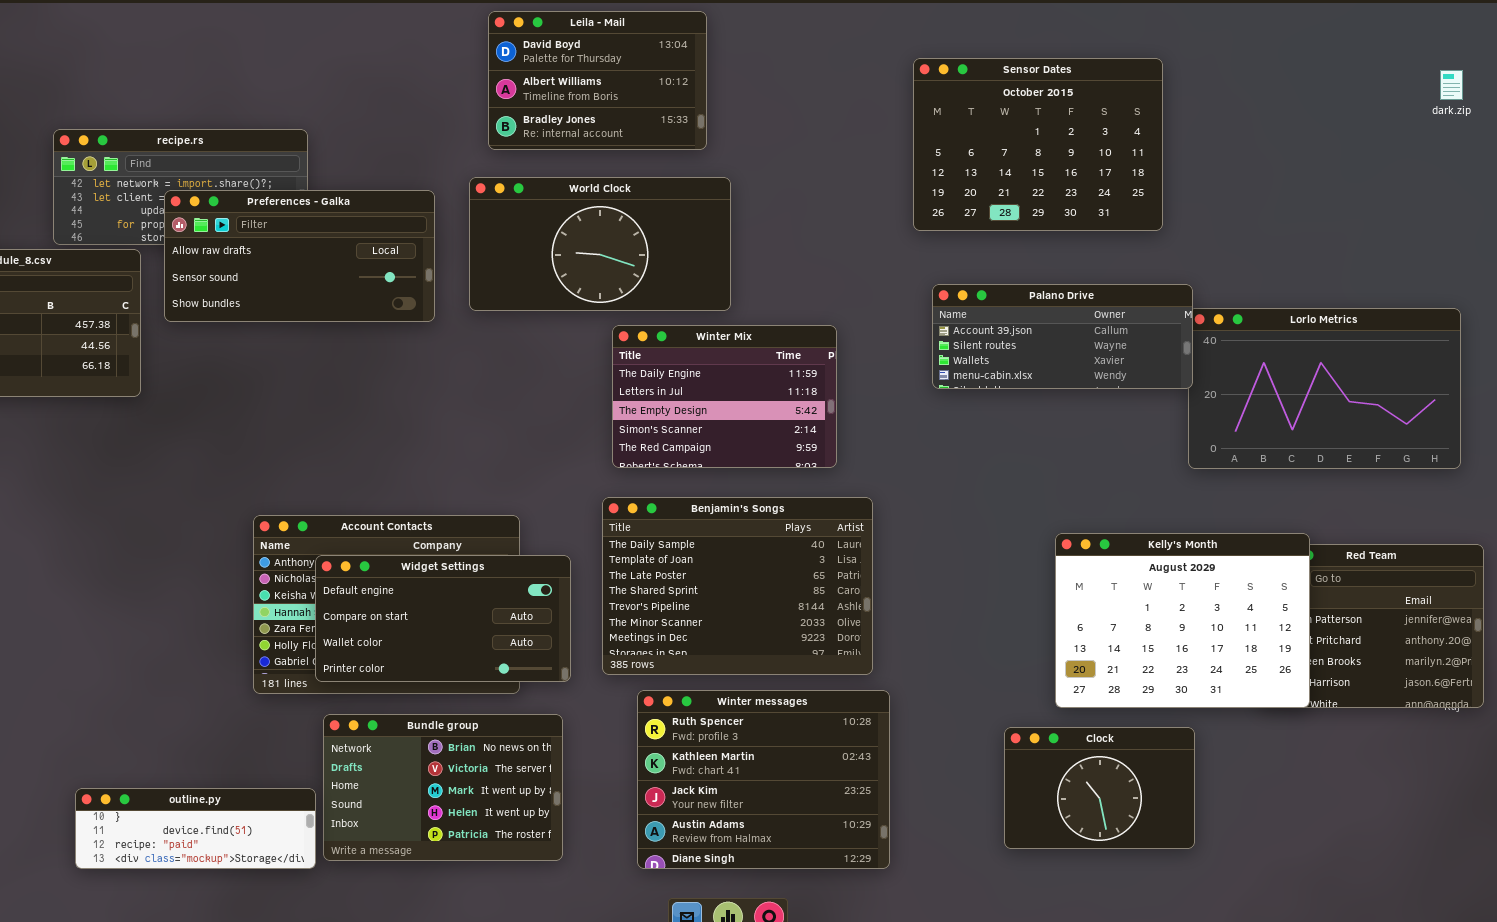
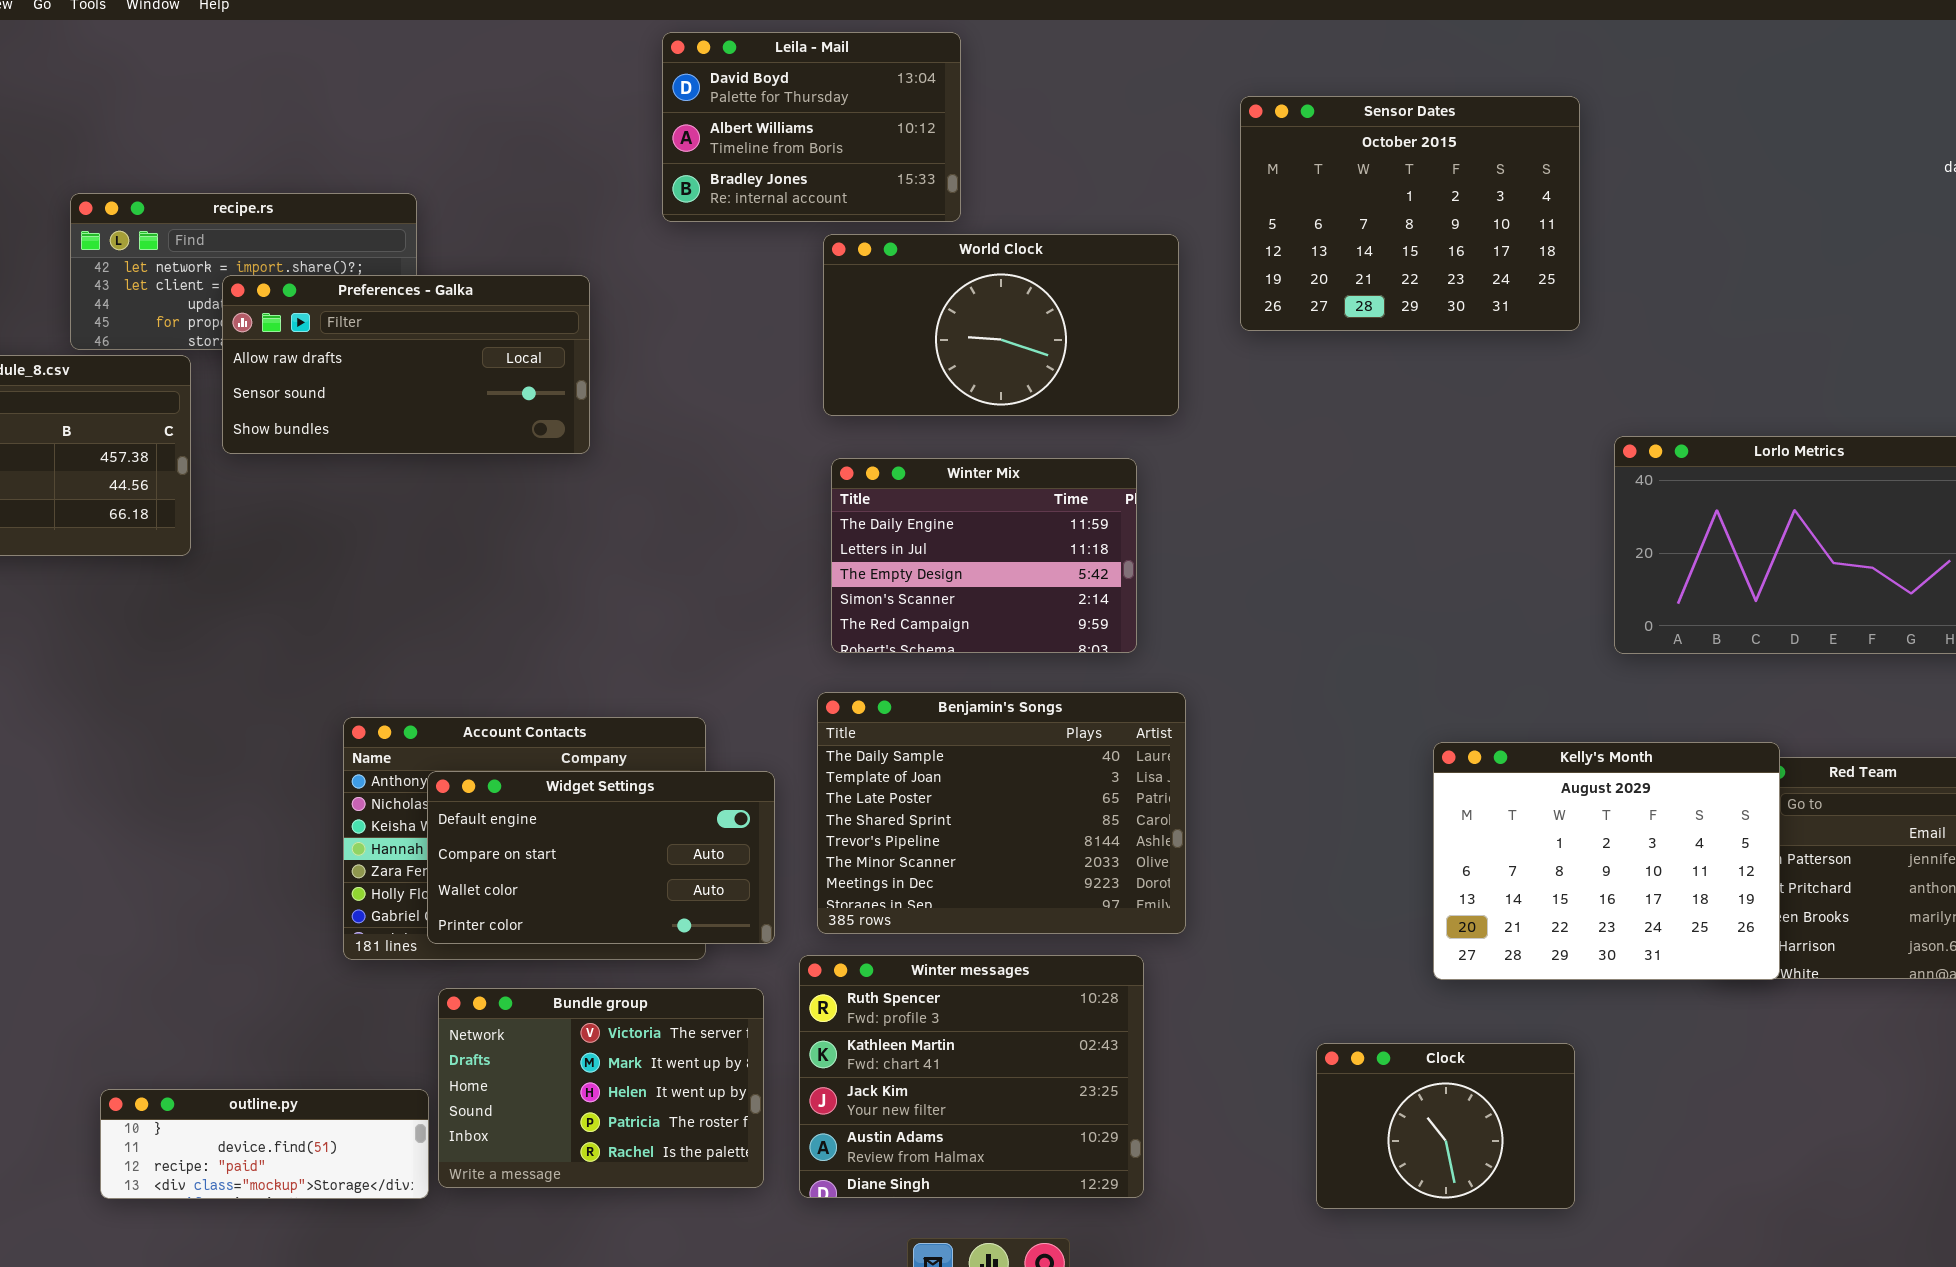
World Clock: [469,177,731,311] -> [823,234,1179,416], moved
Palano Drive: [932,284,1193,389] -> none, closed
Winter messages: [637,690,890,869] -> [799,955,1144,1198], moved
Bundle group: [323,714,563,861] -> [438,988,764,1188], scrolled down 1 row
Clock: [1004,727,1195,849] -> [1316,1043,1575,1209], moved

